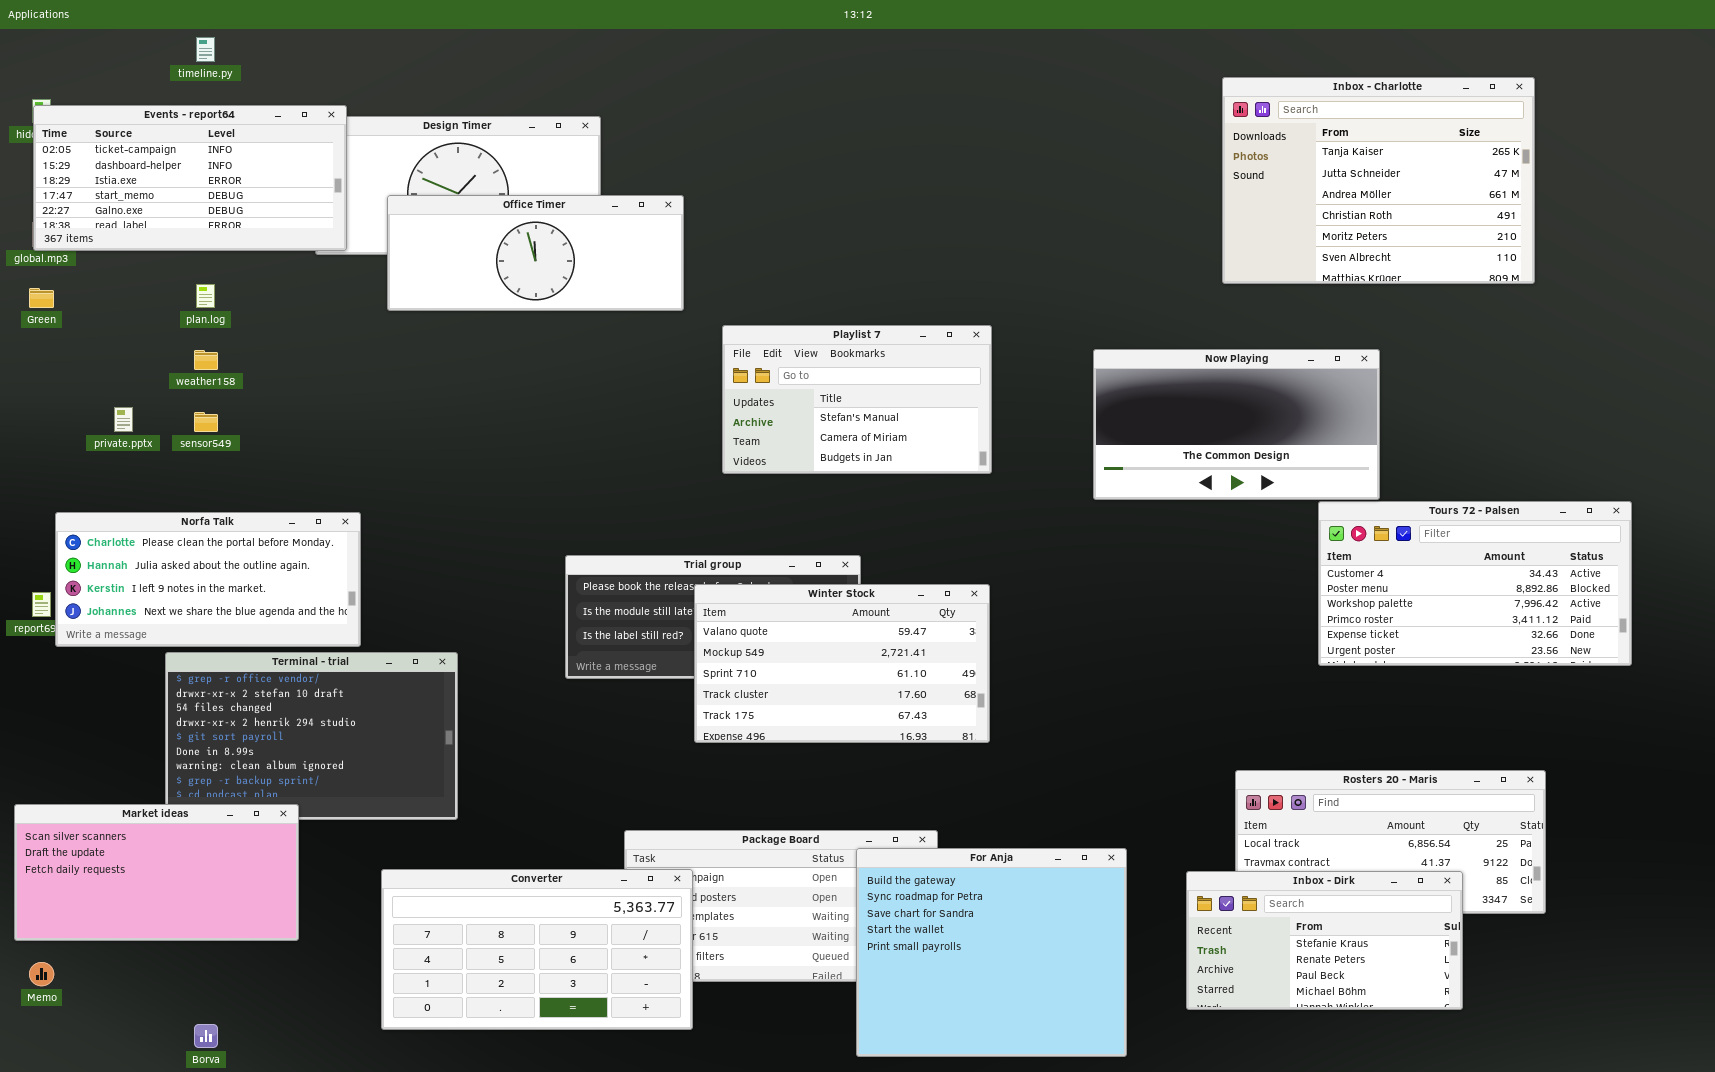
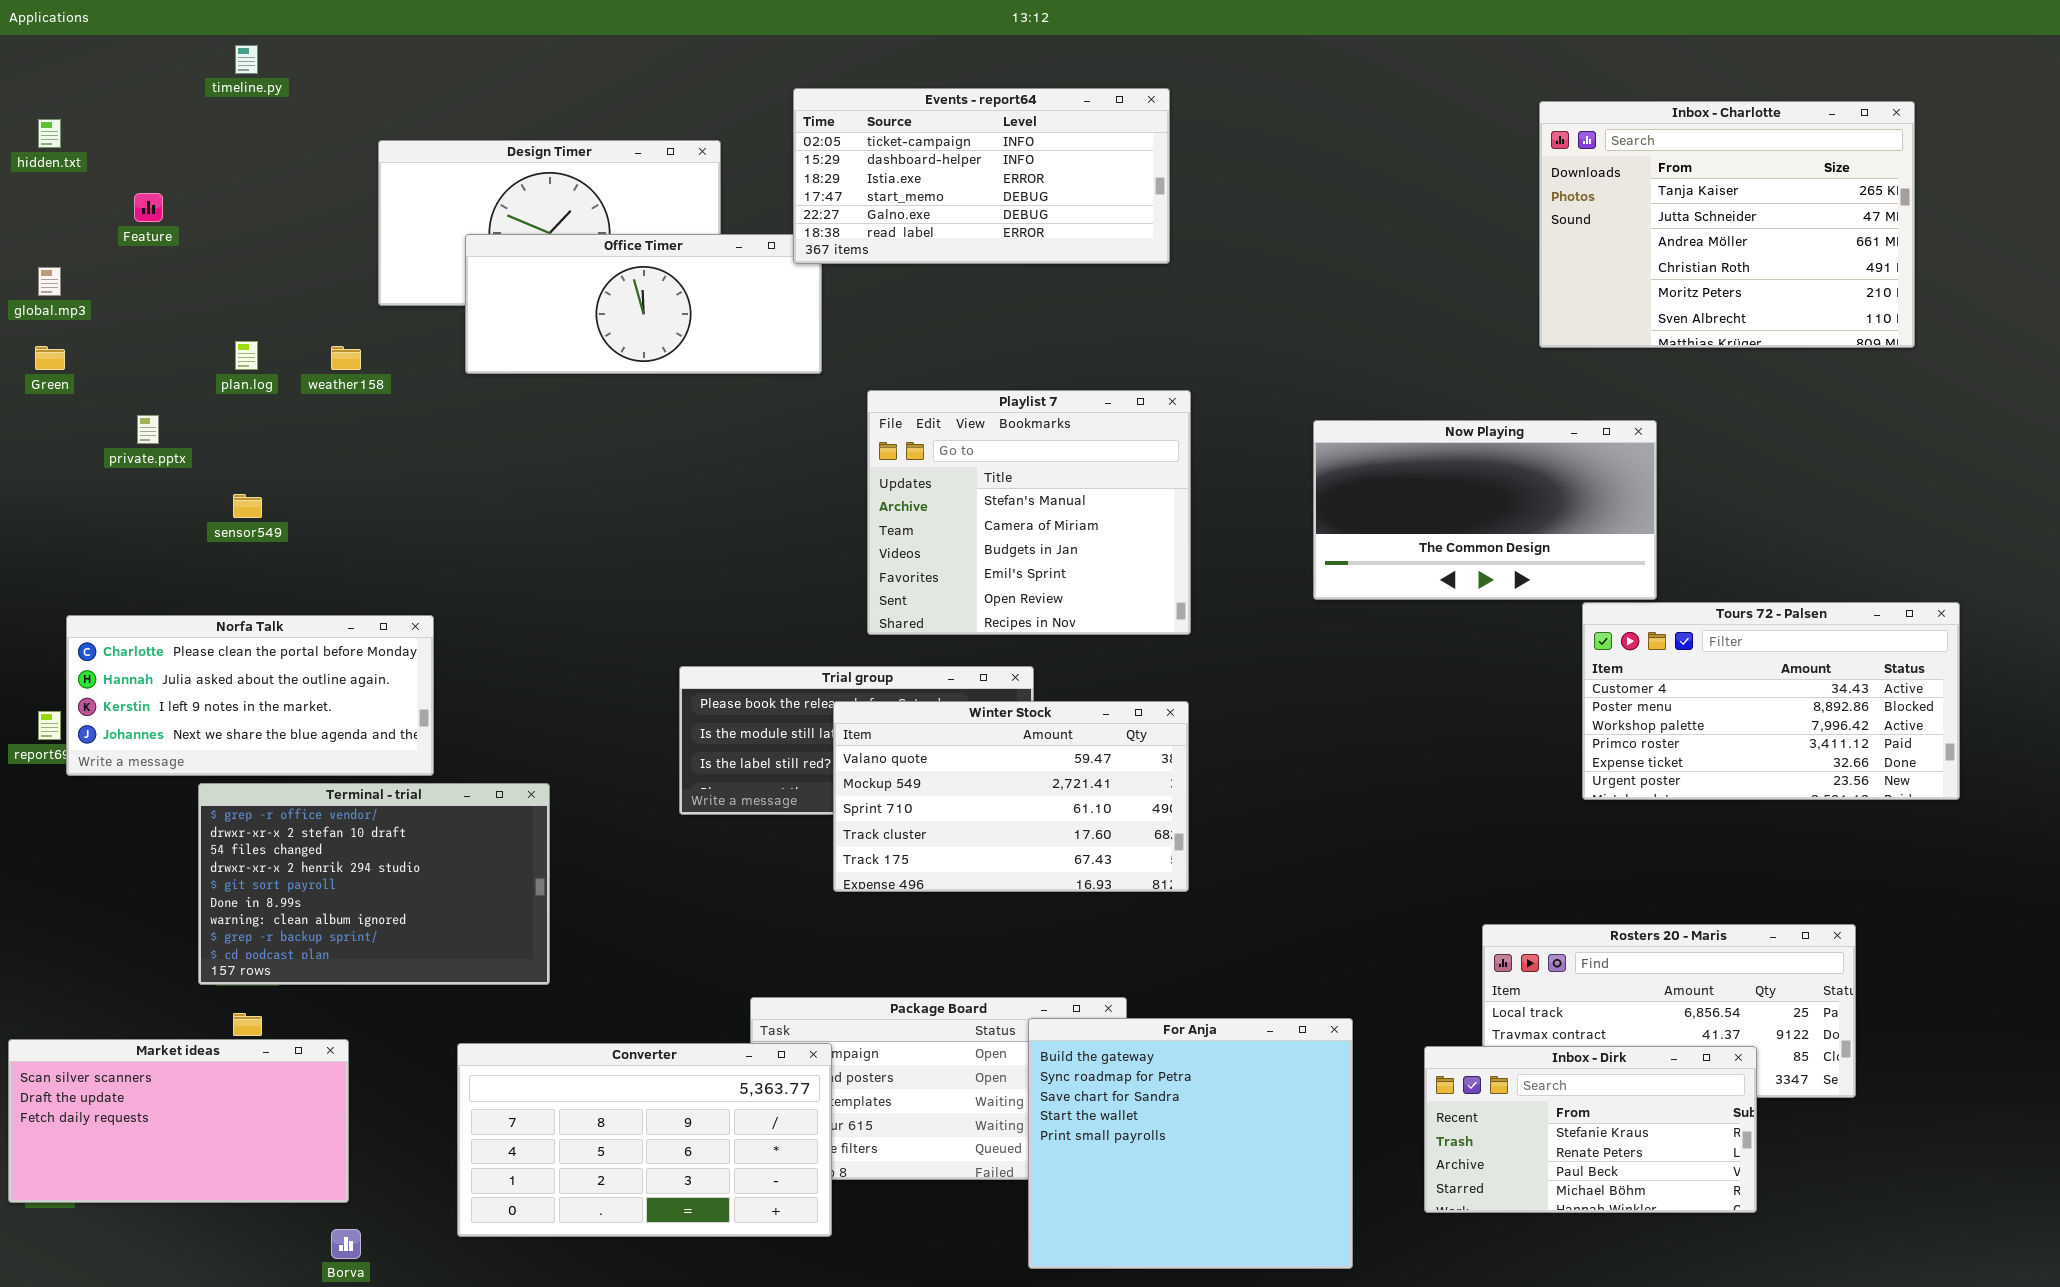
Inbox - Charlotte: [1222,77,1535,284] -> [1539,101,1915,348], moved
Events - report64: [33,105,347,251] -> [793,88,1170,264], moved
Playlist 7: [722,325,992,474] -> [867,390,1191,635], resized
weather158: [194,350,218,370] -> [331,346,361,370], moved
private.pptx: [114,407,133,432] -> [137,415,159,444], moved
Market ideas: [14,804,299,941] -> [8,1039,349,1203], moved
Borva: [194,1024,218,1048] -> [331,1229,361,1259], moved

